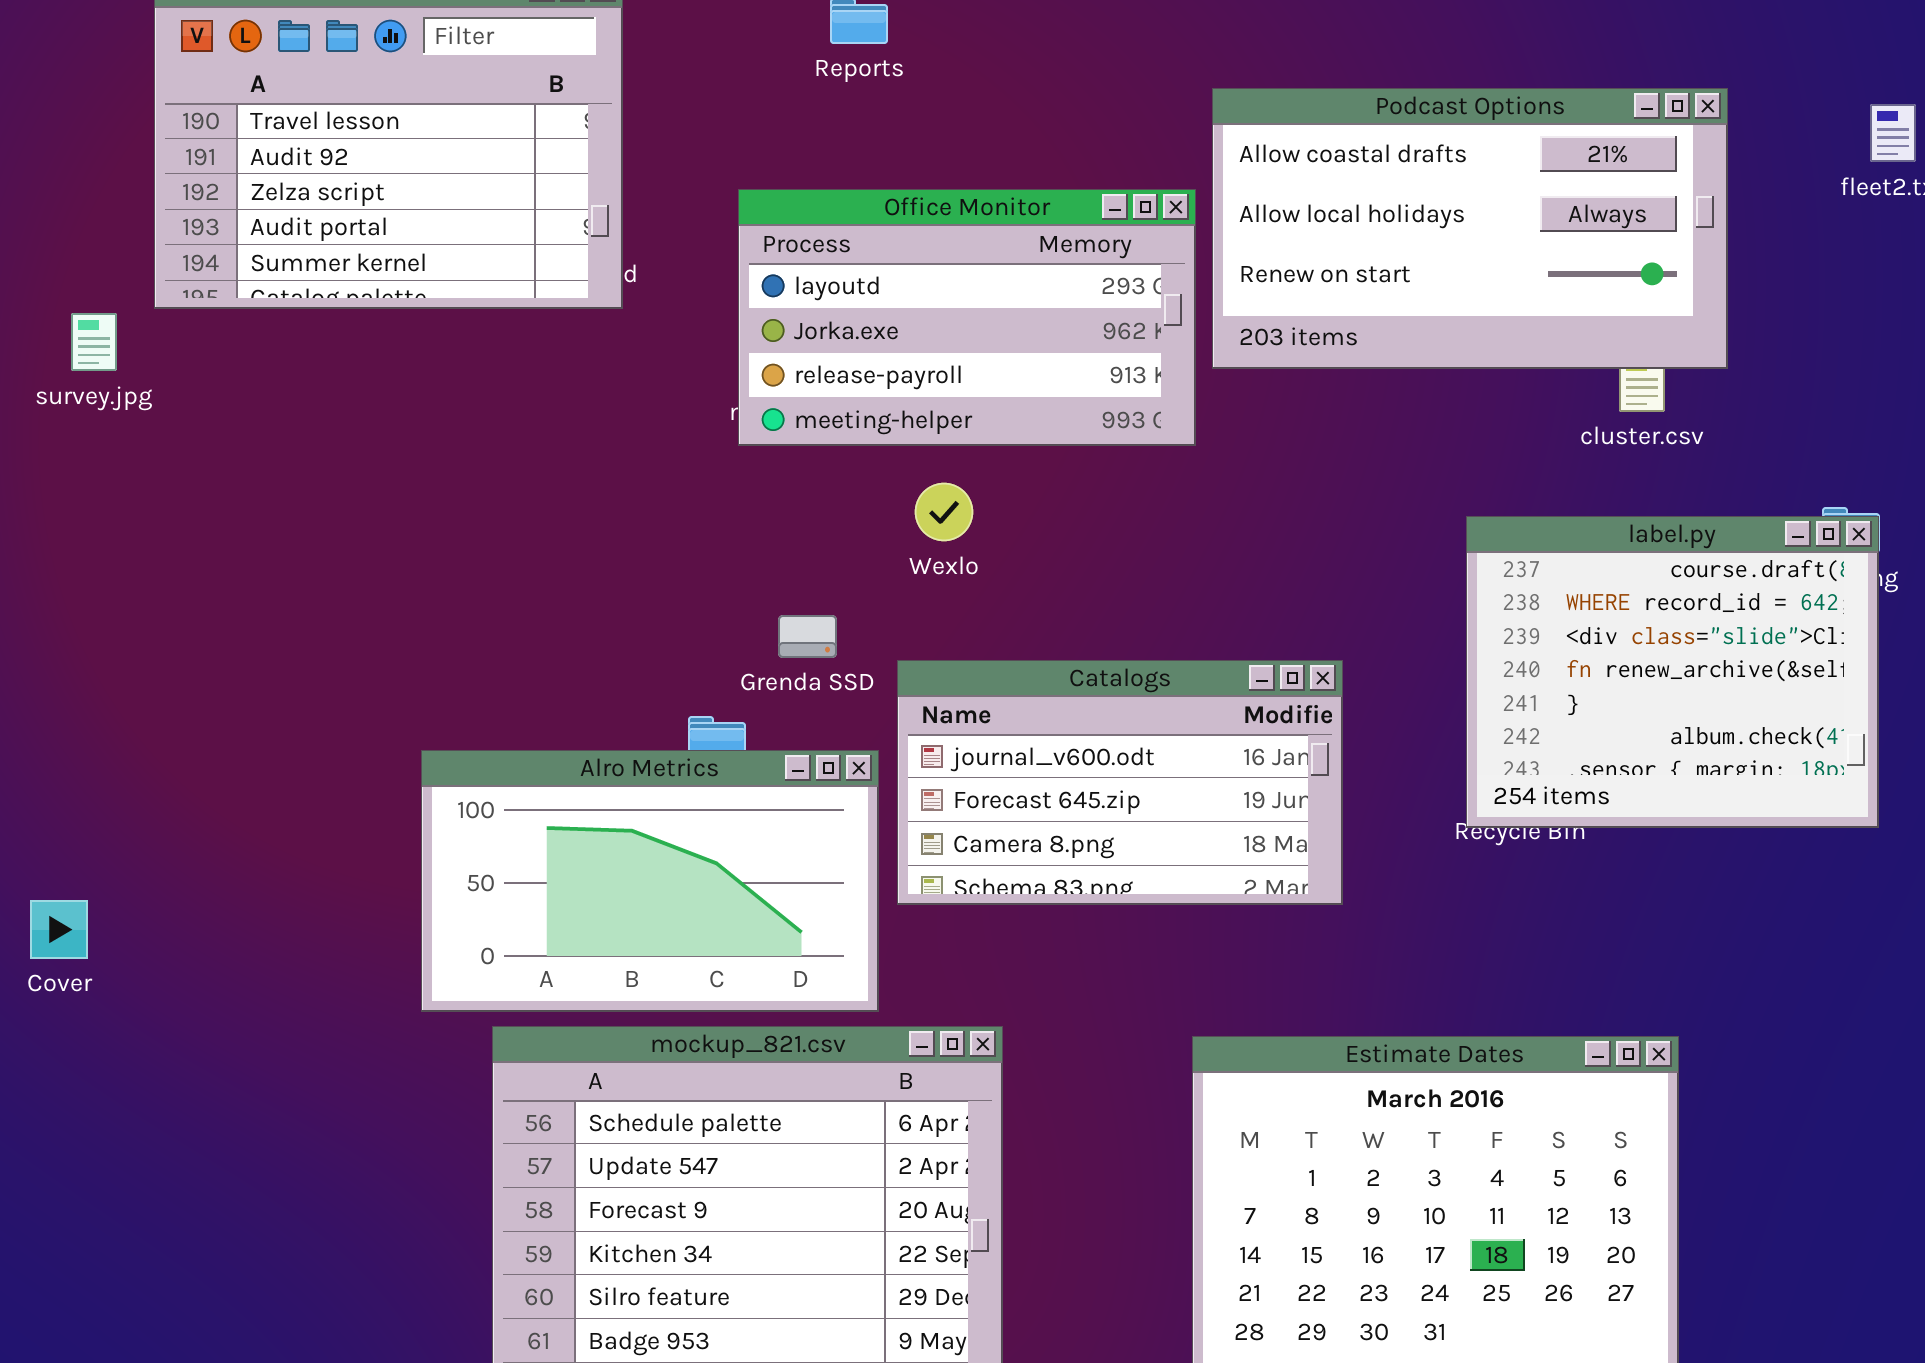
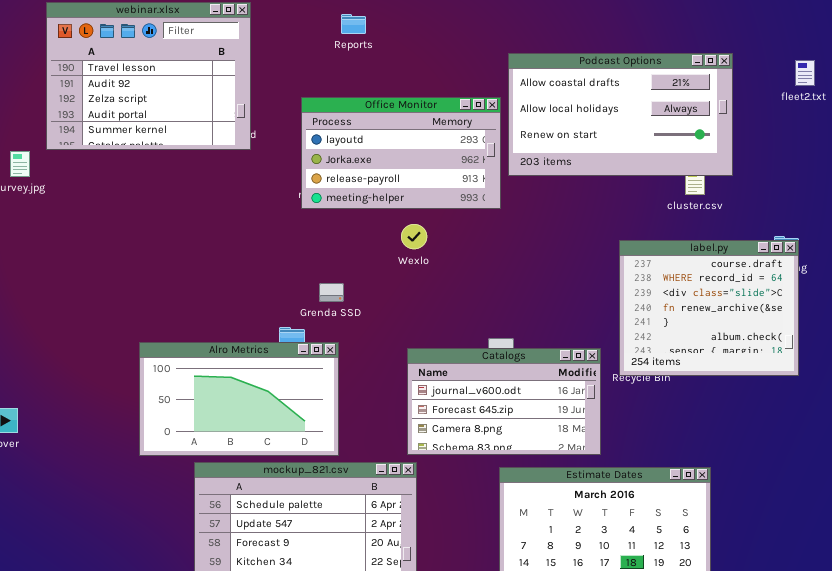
Wexlo: [915,483,973,541] -> [401,224,427,249], moved
Catalogs: [897,660,1343,905] -> [407,348,601,455], moved
Alro Metrics: [421,750,879,1012] -> [139,342,339,456], moved

